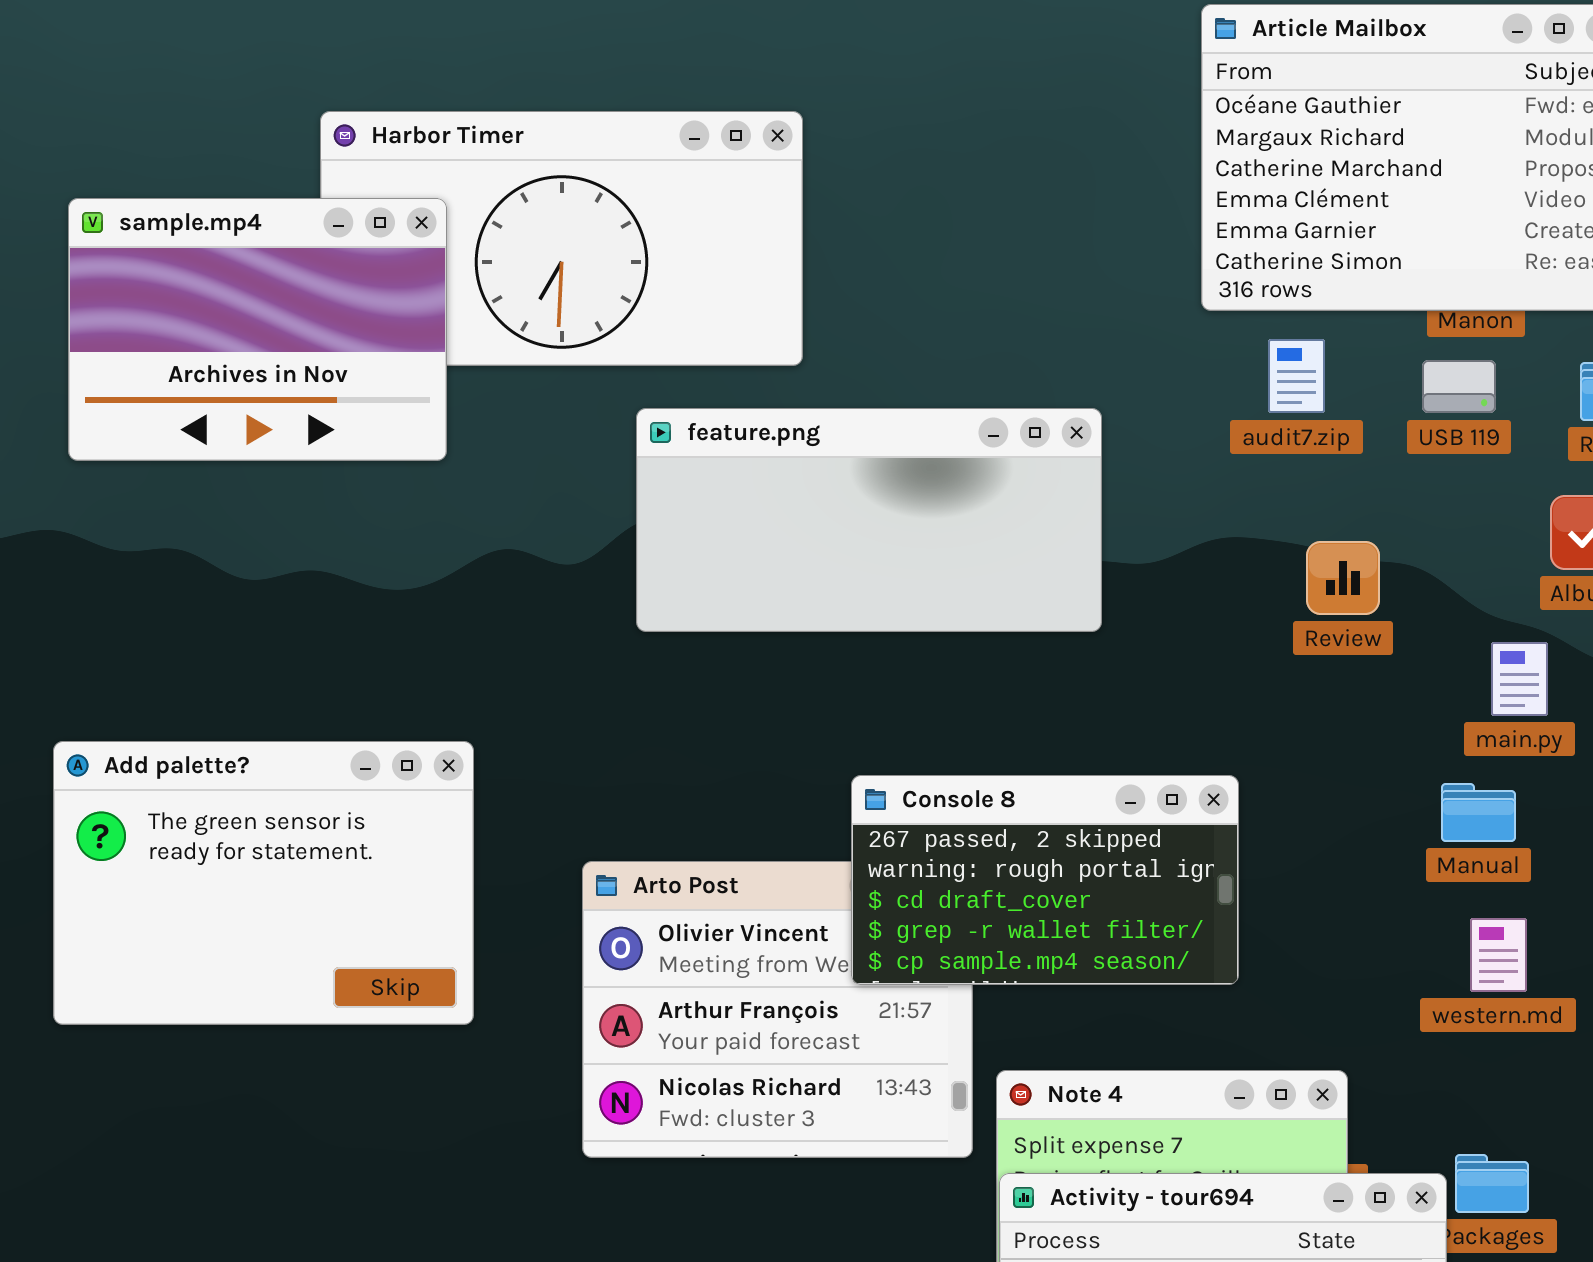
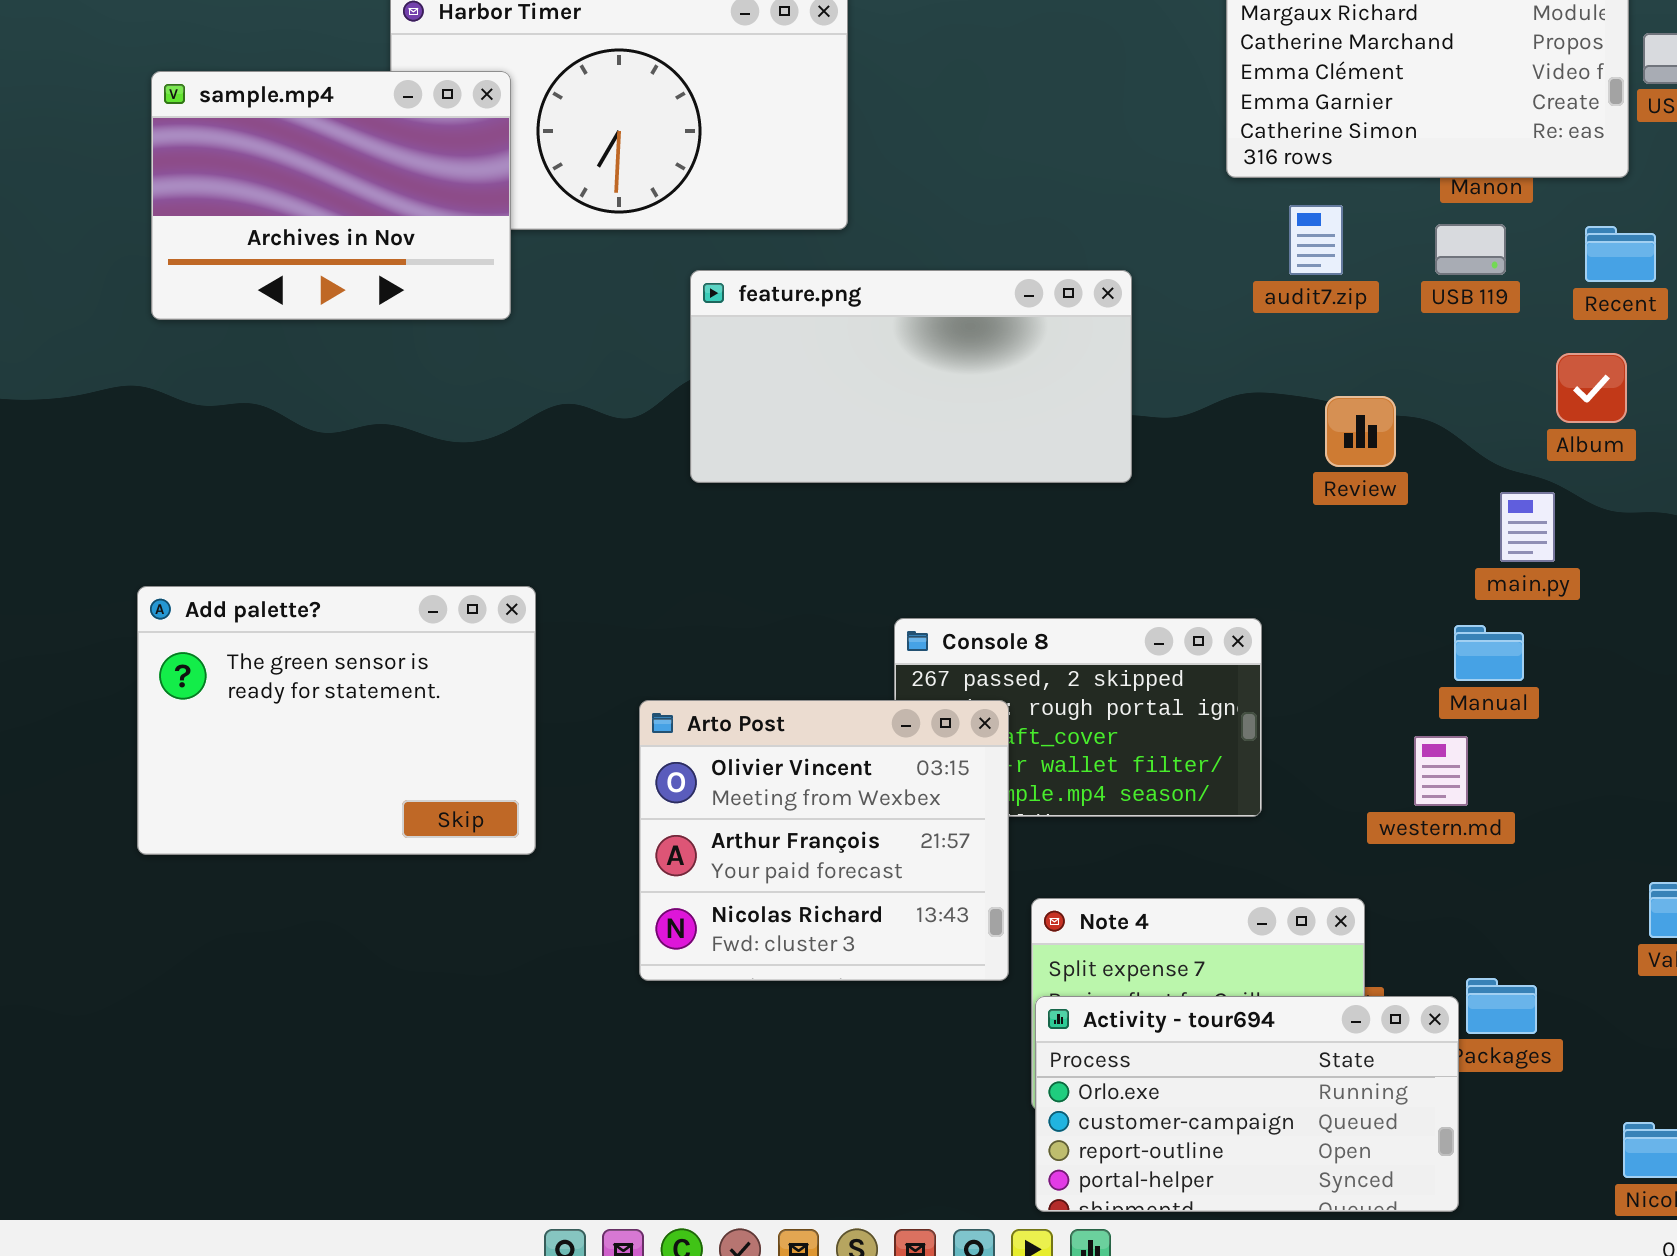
Arto Post: [582,861,973,1158] -> [639,700,1009,981], raised
western.md: [1470,918,1527,992] -> [1414,736,1468,806], moved

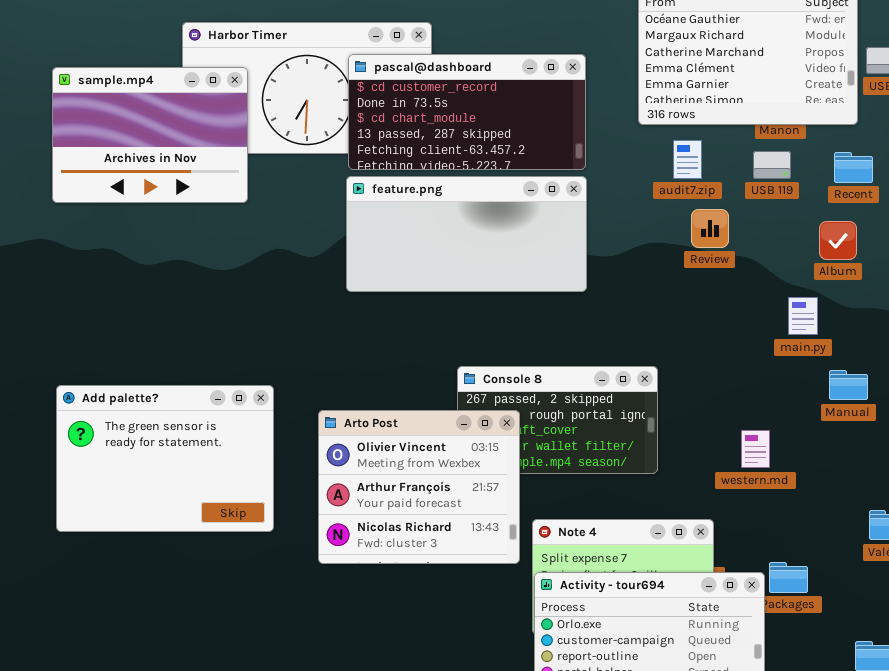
pascal@dashboard: none -> [348,54,586,170], opened
Review: [1325,396,1396,467] -> [691,209,729,248], moved
Add palette?: [137,586,536,855] -> [56,385,274,532], moved
Manual: [1454,625,1524,681] -> [829,370,868,400], moved

